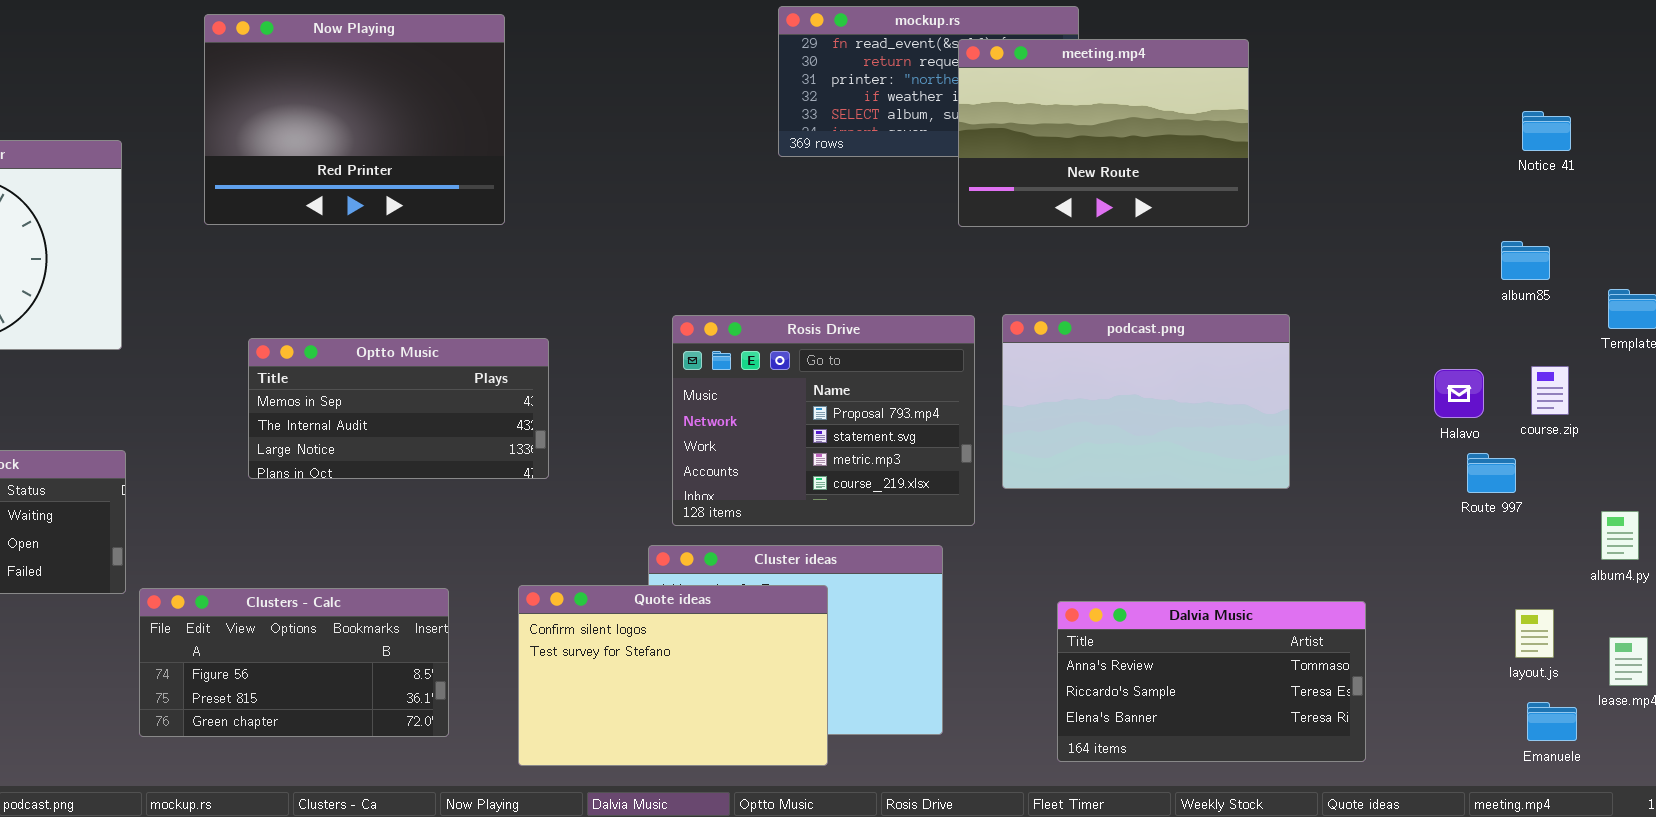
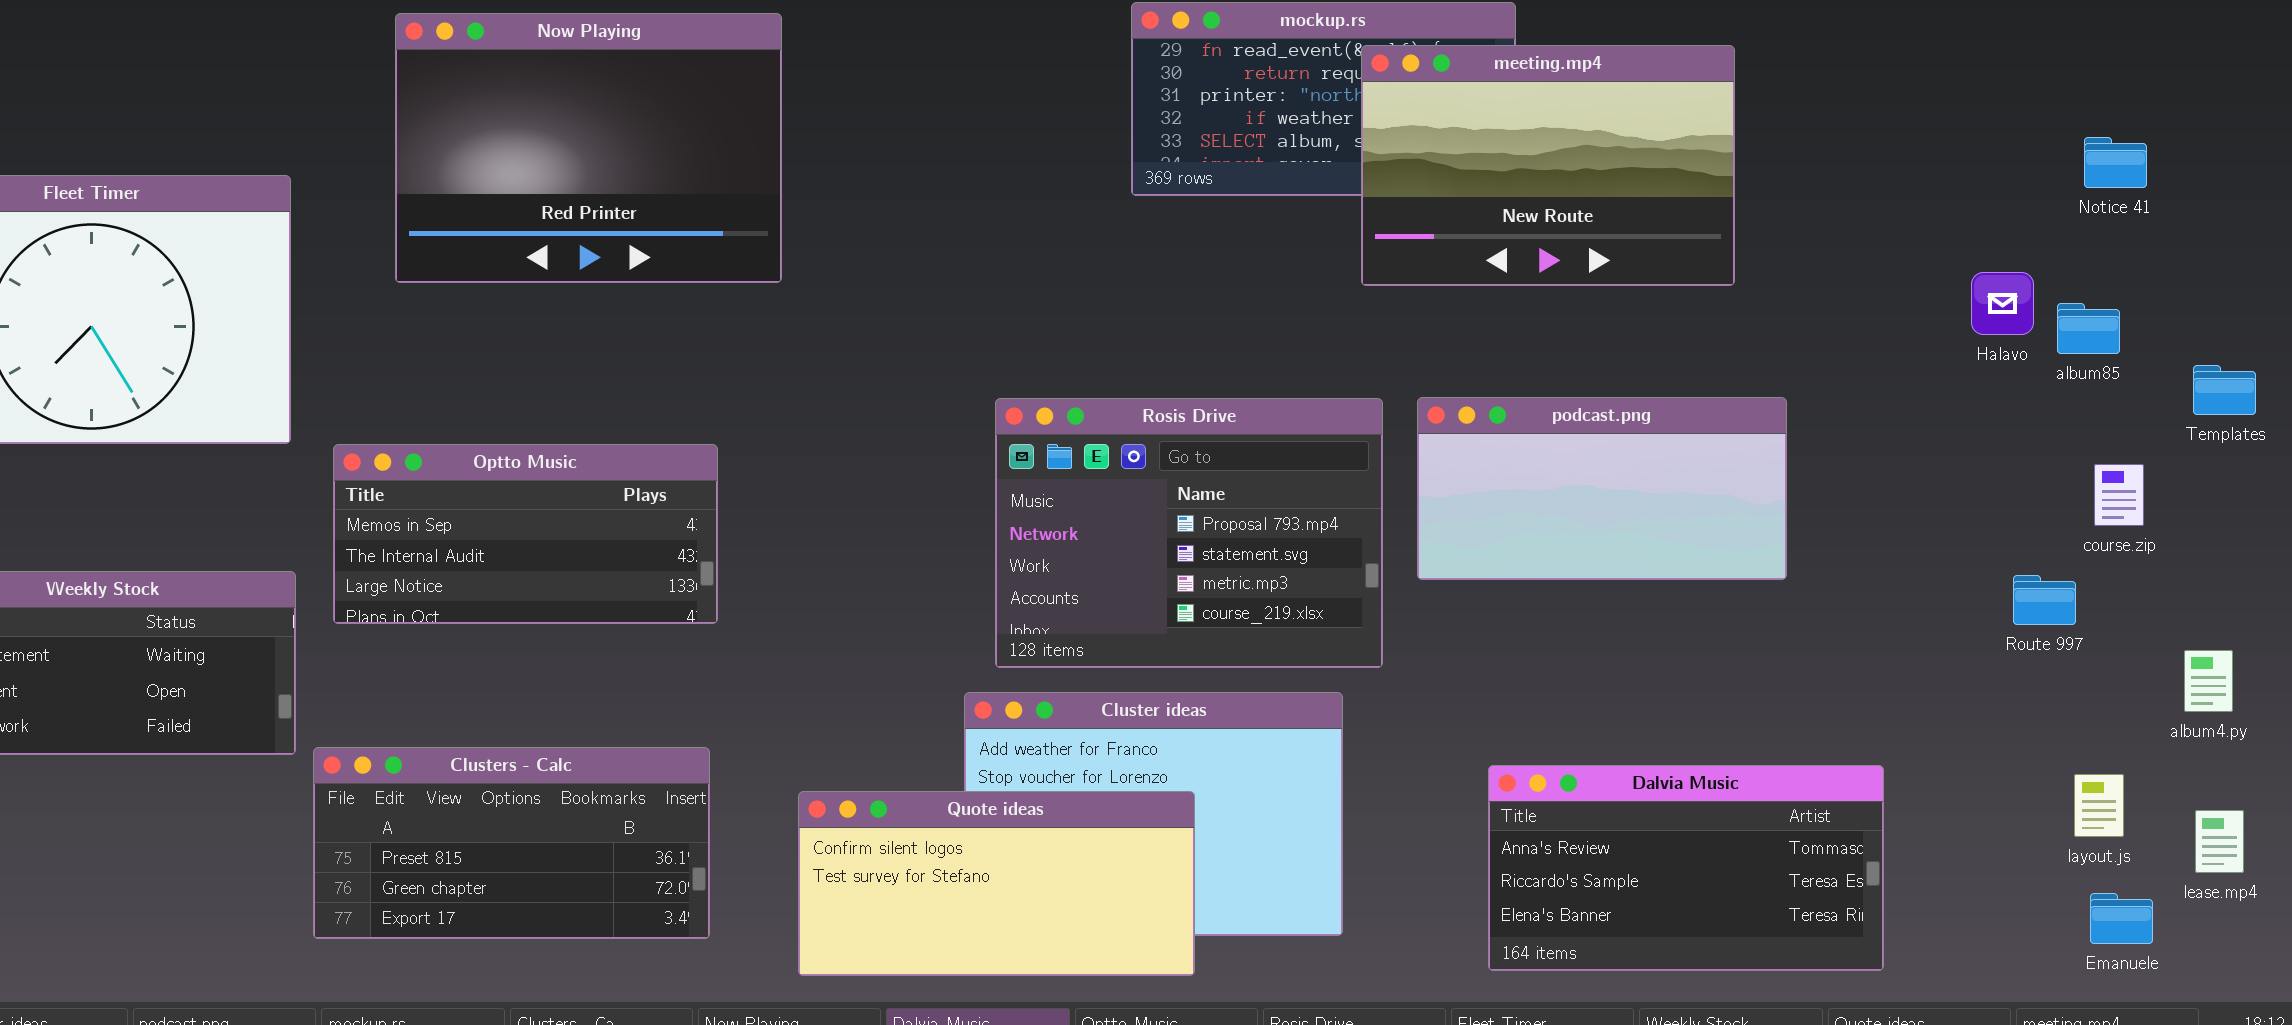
podcast.png: [1002,314,1290,489] -> [1417,397,1787,580], resized
Optto Music: [248,338,549,479] -> [333,444,718,624], moved
Halavo: [1434,369,1484,418] -> [1971,272,2034,335], moved
Quote ideas: [518,585,828,766] -> [798,791,1195,976], resized
Clusters - Calc: [139,588,449,737] -> [313,747,710,939], scrolled down 1 row

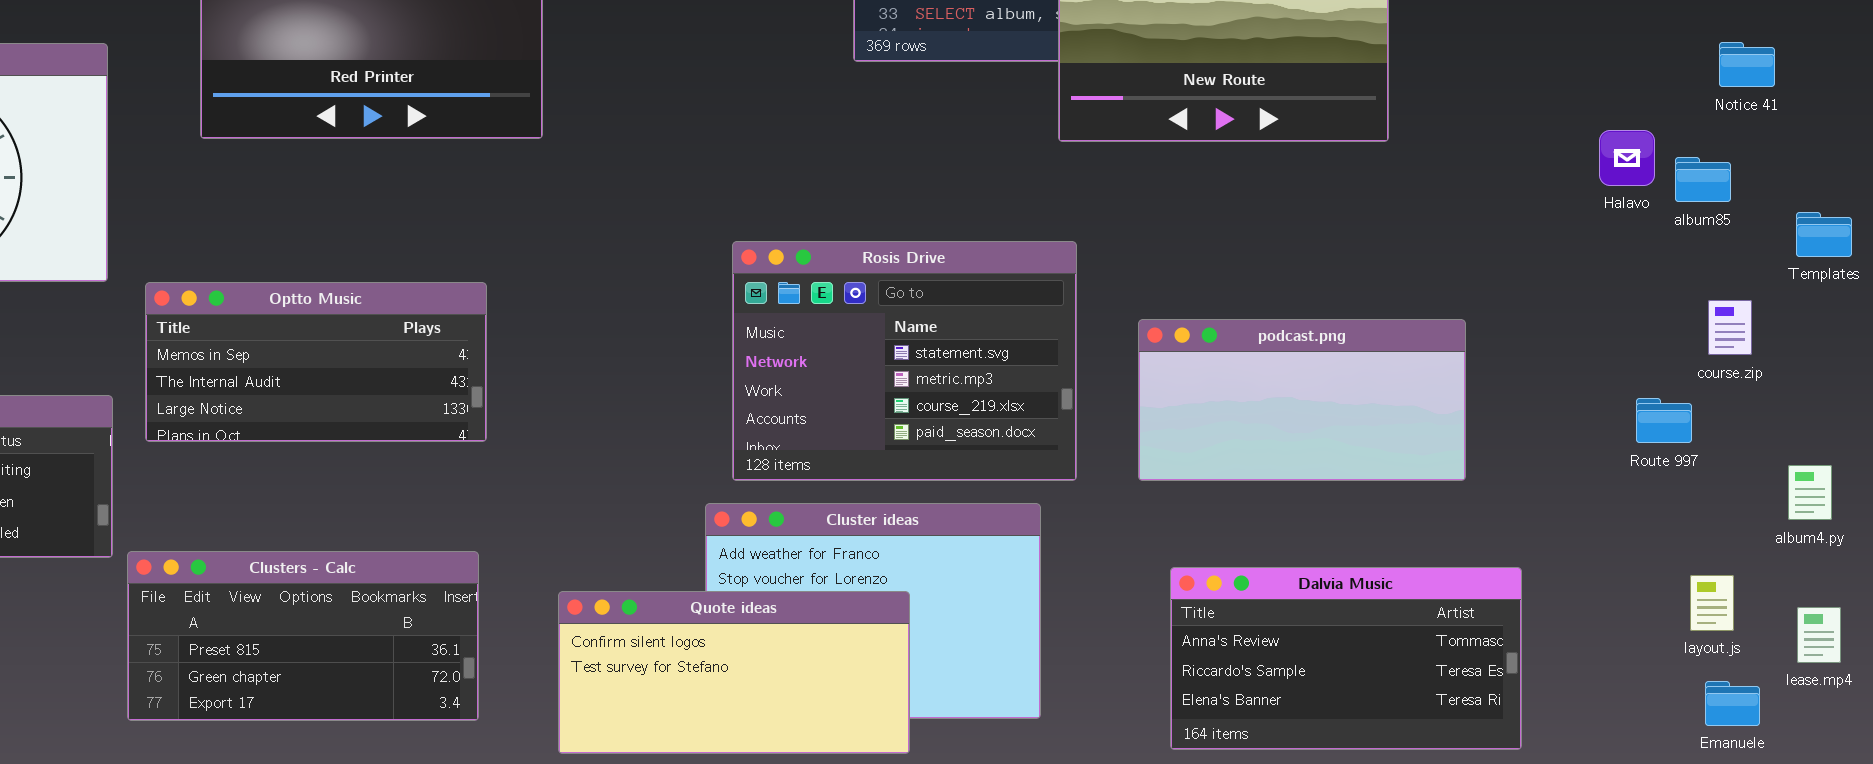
Notice 41: [2084,137,2147,188] -> [1719,42,1775,87], moved
podcast.png: [1417,397,1787,580] -> [1138,319,1466,481], moved
Rosis Drive: [995,398,1383,668] -> [732,241,1077,481], scrolled down 1 row

